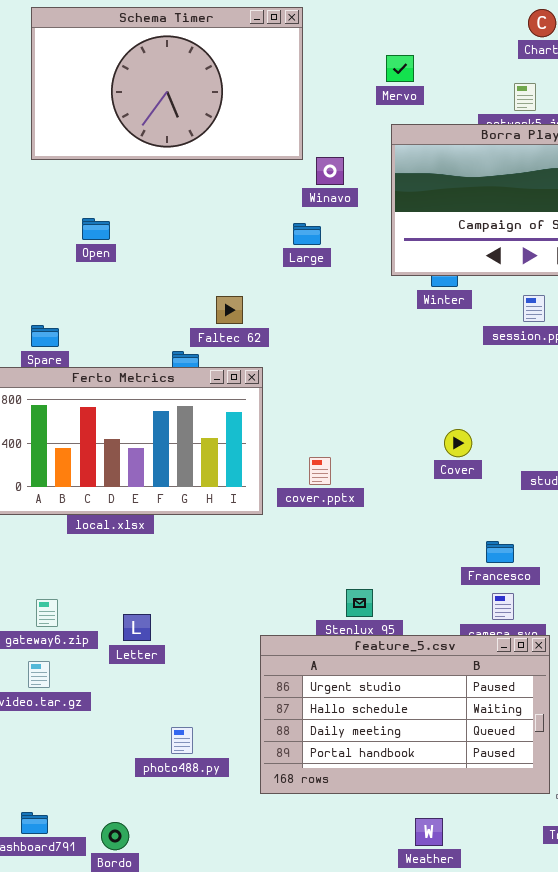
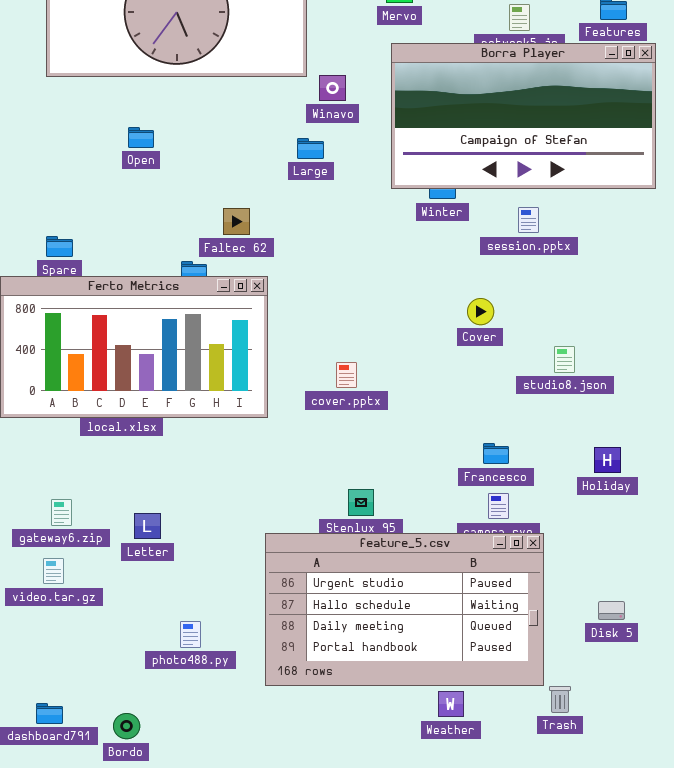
Open: [82,218,110,240] -> [128,127,154,148], moved
Cover: [444,429,472,457] -> [467,298,494,325], moved
cover.pptx: [309,457,331,485] -> [336,362,357,388], moved
Weather: [415,818,443,846] -> [438,691,464,717], moved

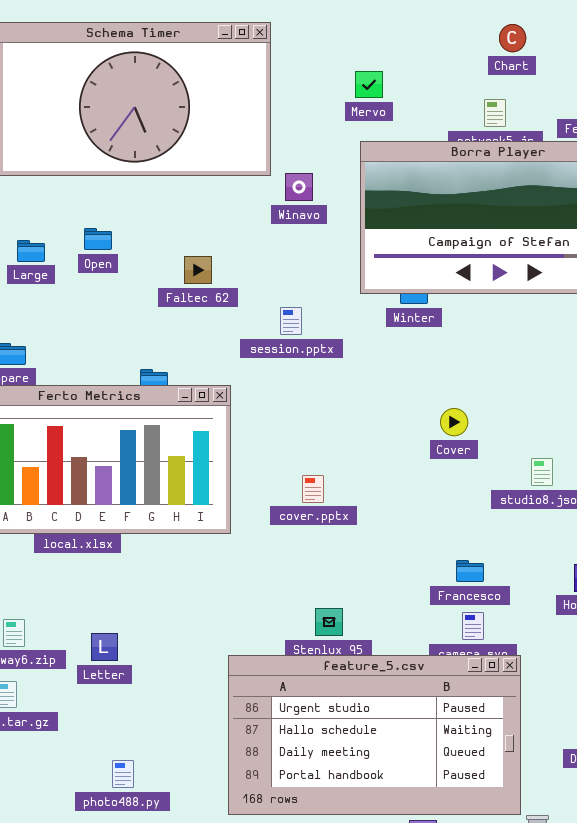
Large: [297,138,324,159] -> [17,240,45,262], moved
session.pptx: [518,207,539,233] -> [280,307,302,335], moved
Faltec 62: [223,208,250,235] -> [184,256,212,284], moved
photo488.py: [180,621,201,648] -> [112,760,134,788], moved

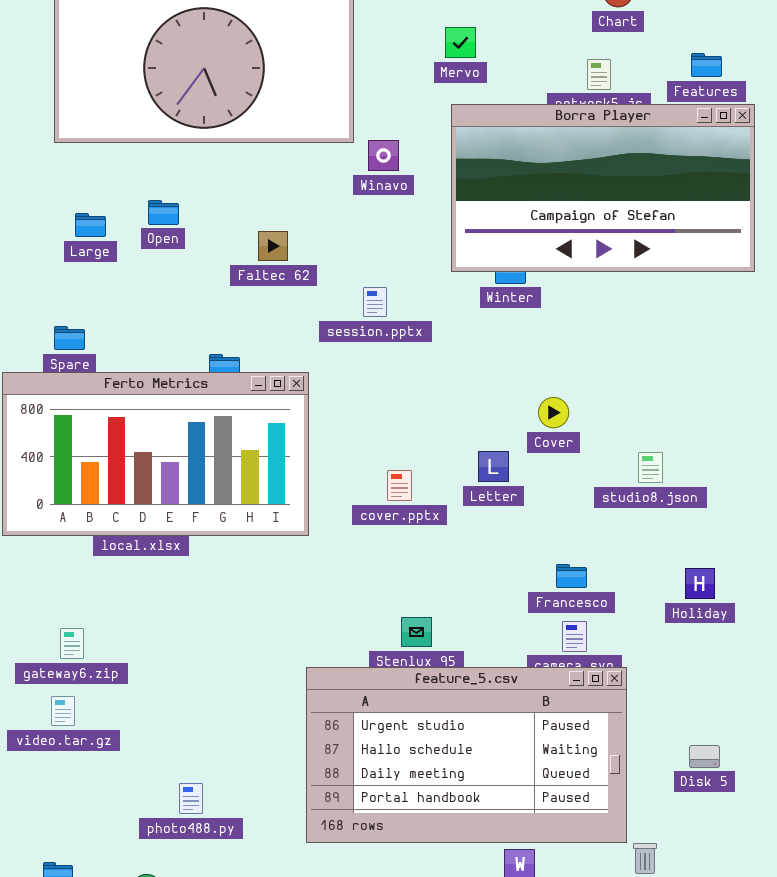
Letter: [91,633,118,661] -> [478,451,509,482], moved

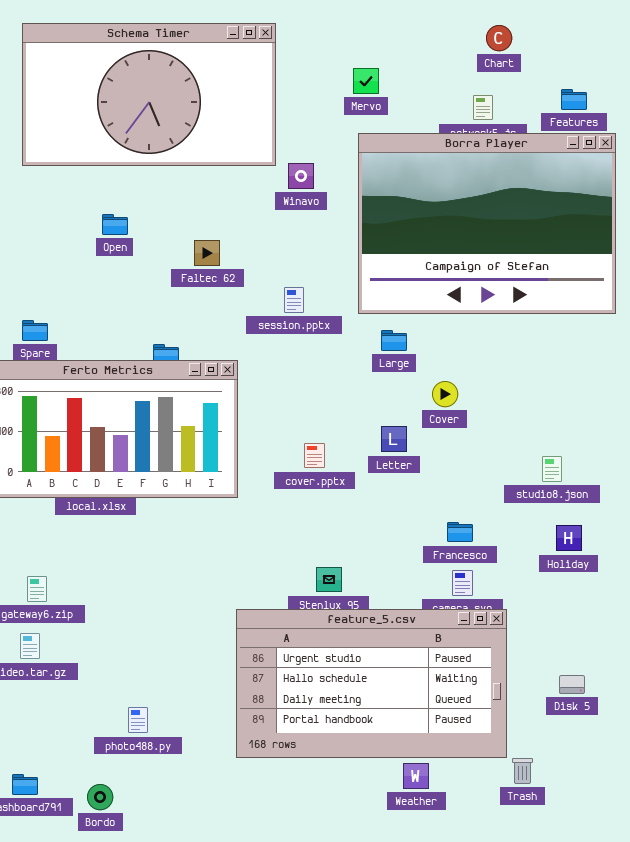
Borra Player: [451,104,755,272] -> [358,133,616,314], resized
Large: [75,213,106,237] -> [381,330,407,351], moved
studio8.json: [638,452,663,483] -> [542,456,562,482], moved

